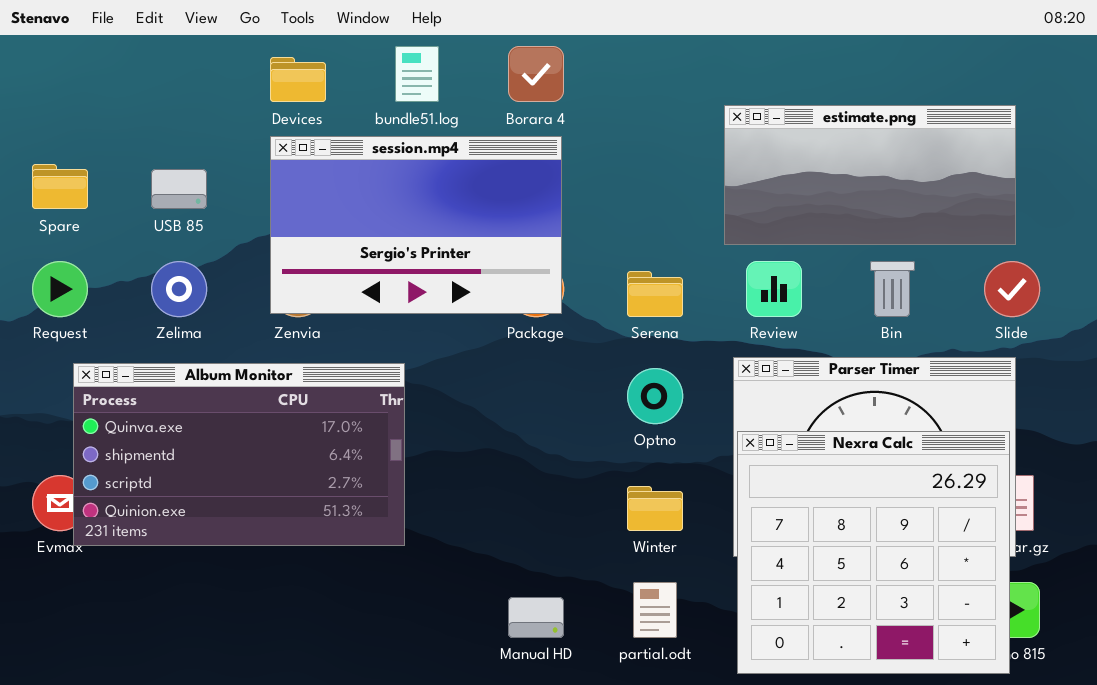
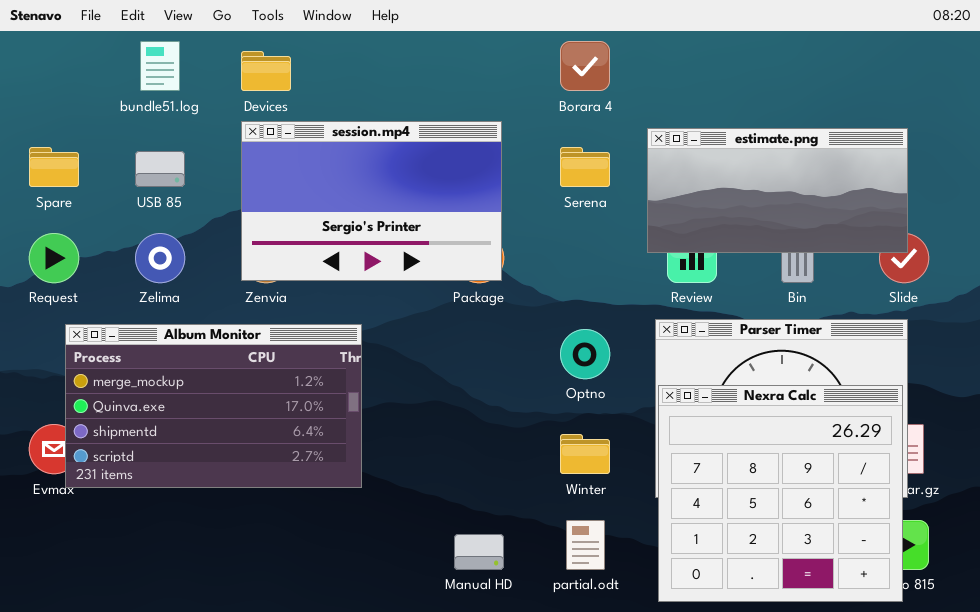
bundle51.log: [395,46,439,102] -> [140,41,180,91], moved
Borara 4: [508,46,564,102] -> [560,41,610,91], moved
estimate.png: [724,105,1016,245] -> [647,128,908,253], moved
Serena: [627,271,683,317] -> [560,147,610,187], moved
Album Monitor: [73,363,405,546] -> [65,324,362,488], scrolled up 1 row

